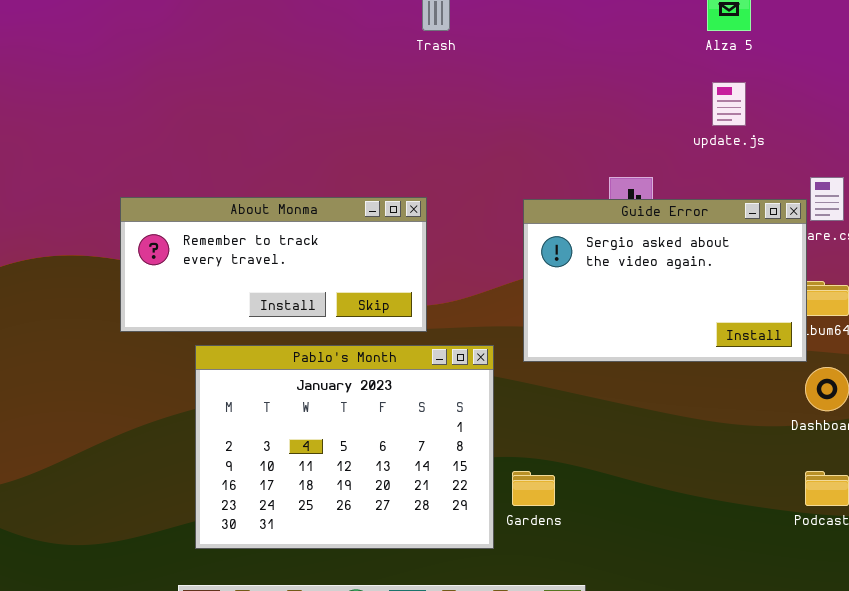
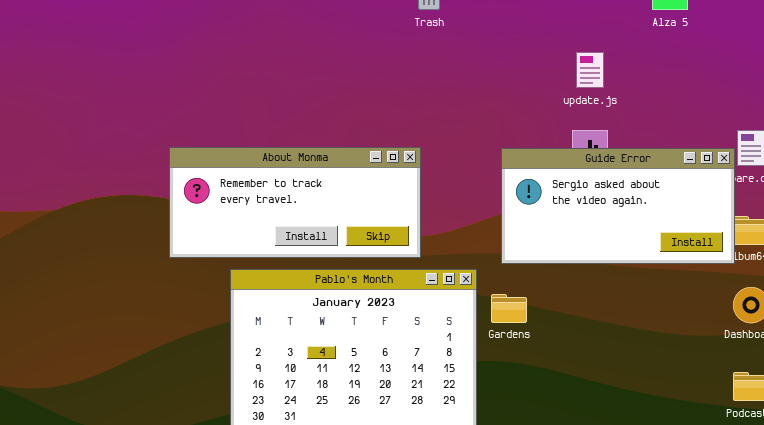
update.js: [712,82,746,126] -> [576,52,604,88], moved
Guide Error: [523,199,807,362] -> [501,148,735,264], resized
Gardens: [512,471,555,506] -> [491,294,527,323], moved

